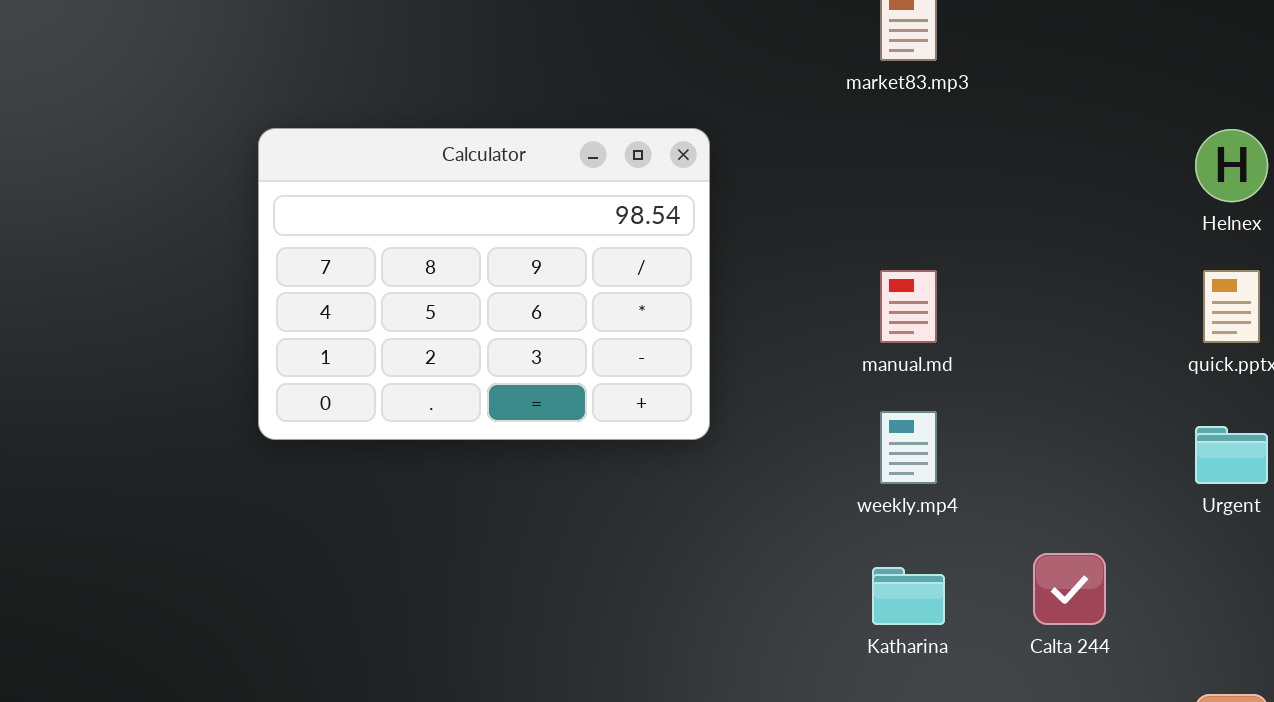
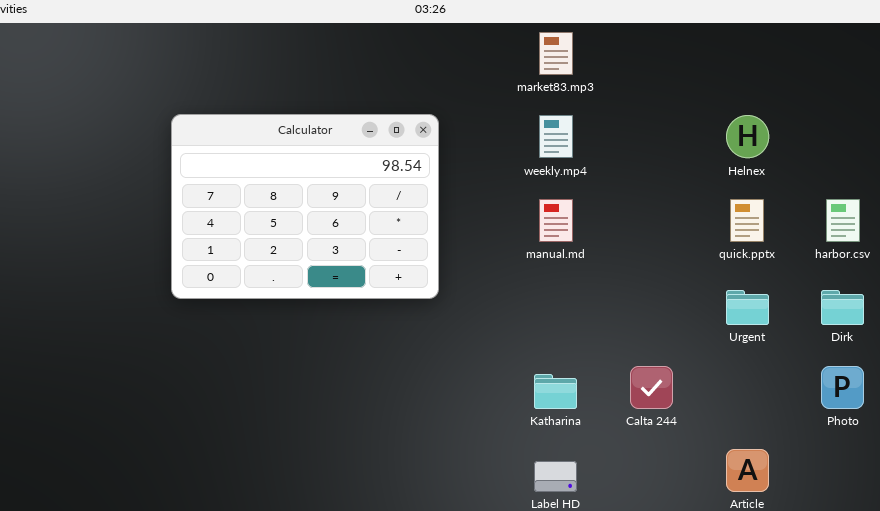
weekly.mp4: [880,411,937,484] -> [539,115,573,158], moved

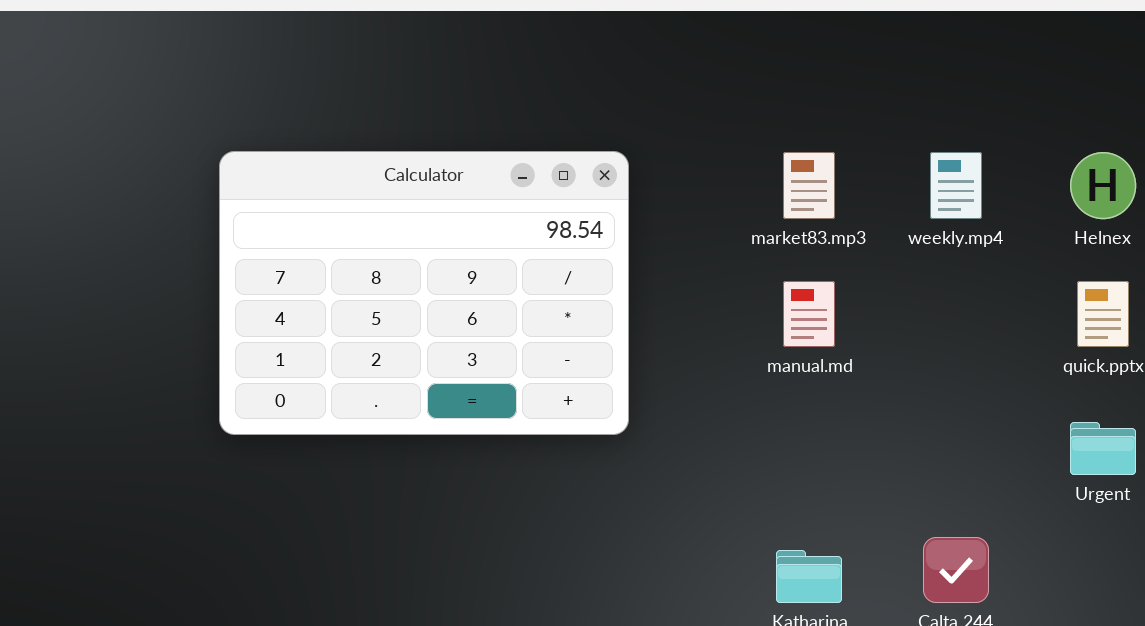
market83.mp3: [539,32,573,75] -> [783,152,835,219], moved
weekly.mp4: [539,115,573,158] -> [930,152,982,219], moved

